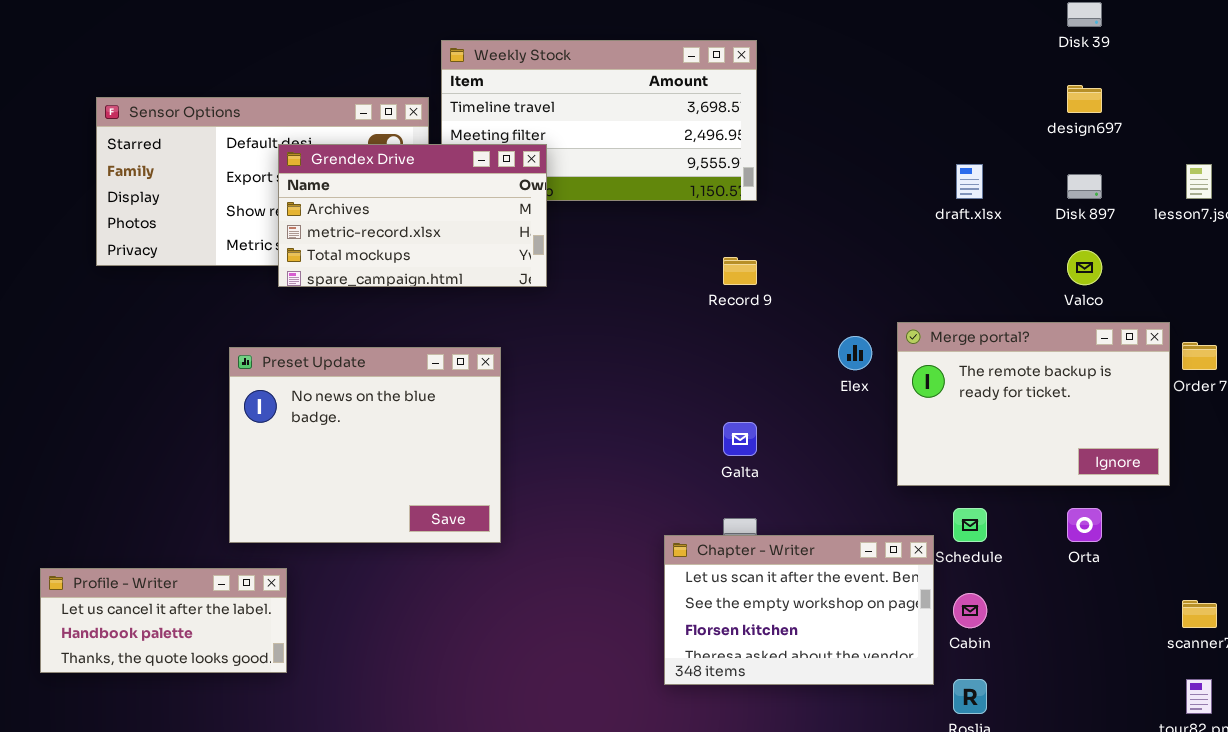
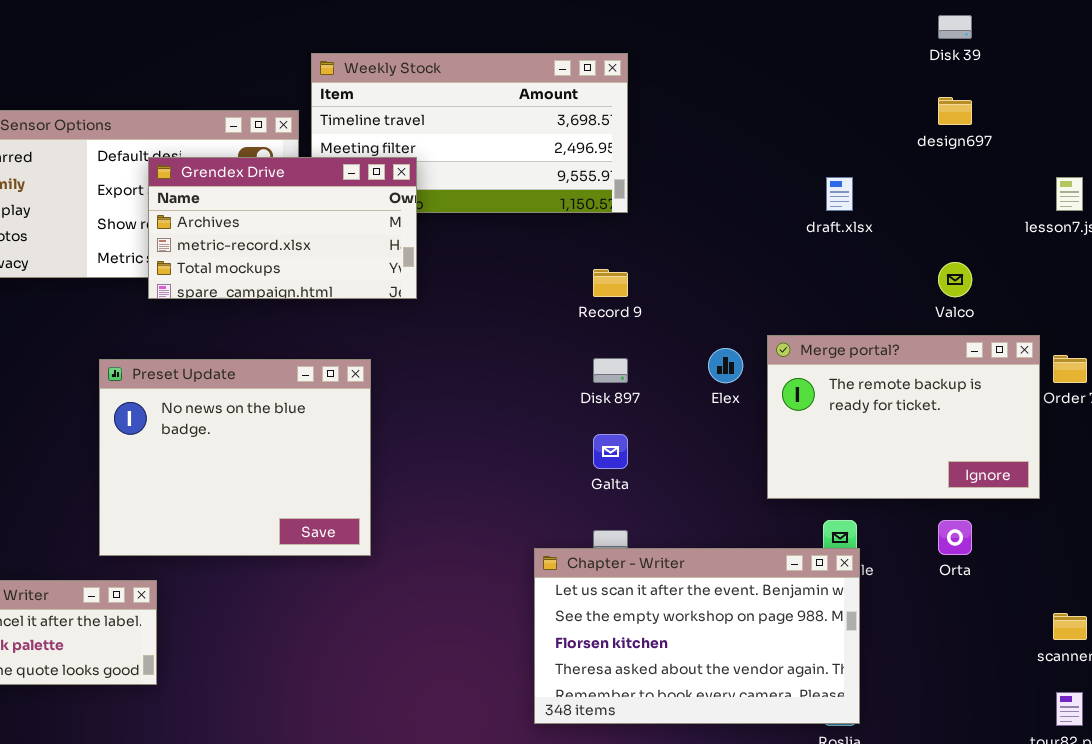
Disk 897: [1067,174,1102,199] -> [593,358,628,383], moved
Chapter - Writer: [664,535,934,685] -> [534,548,860,724], resized

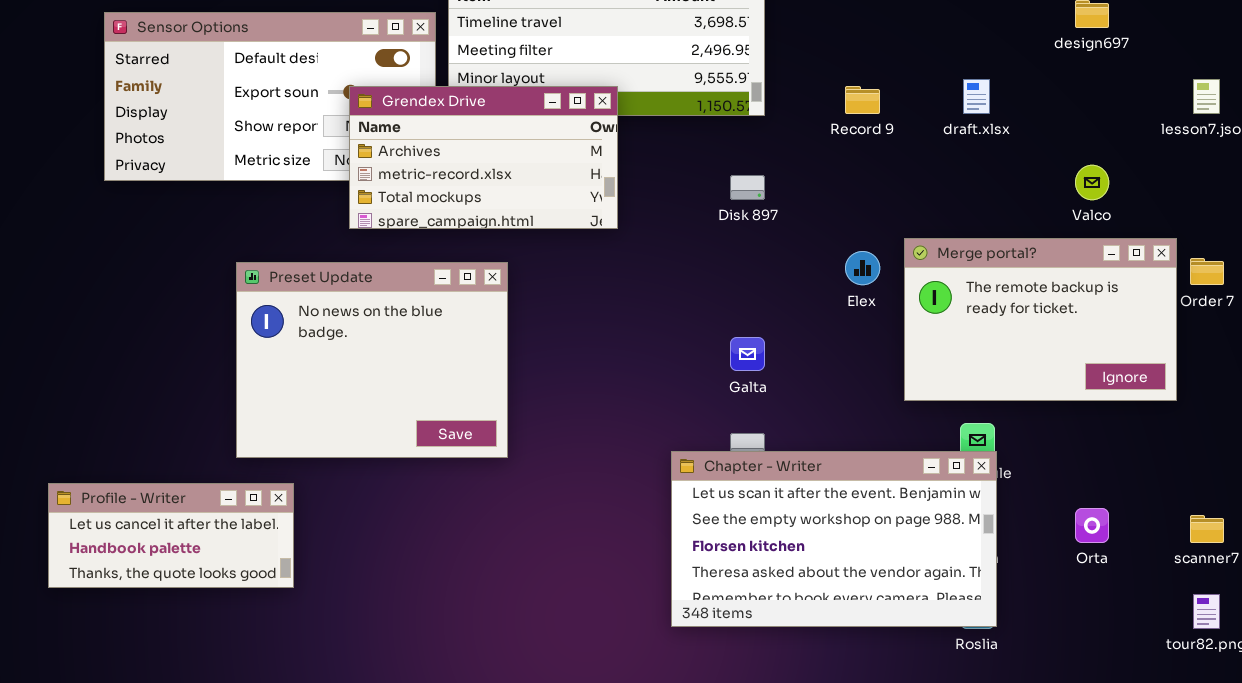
Grendex Drive: [148,157,417,299] -> [349,86,618,229], moved
Record 9: [593,269,628,297] -> [845,86,880,114], moved
Disk 897: [593,358,628,383] -> [730,175,765,200], moved
Orta: [938,520,972,555] -> [1075,508,1109,543], moved

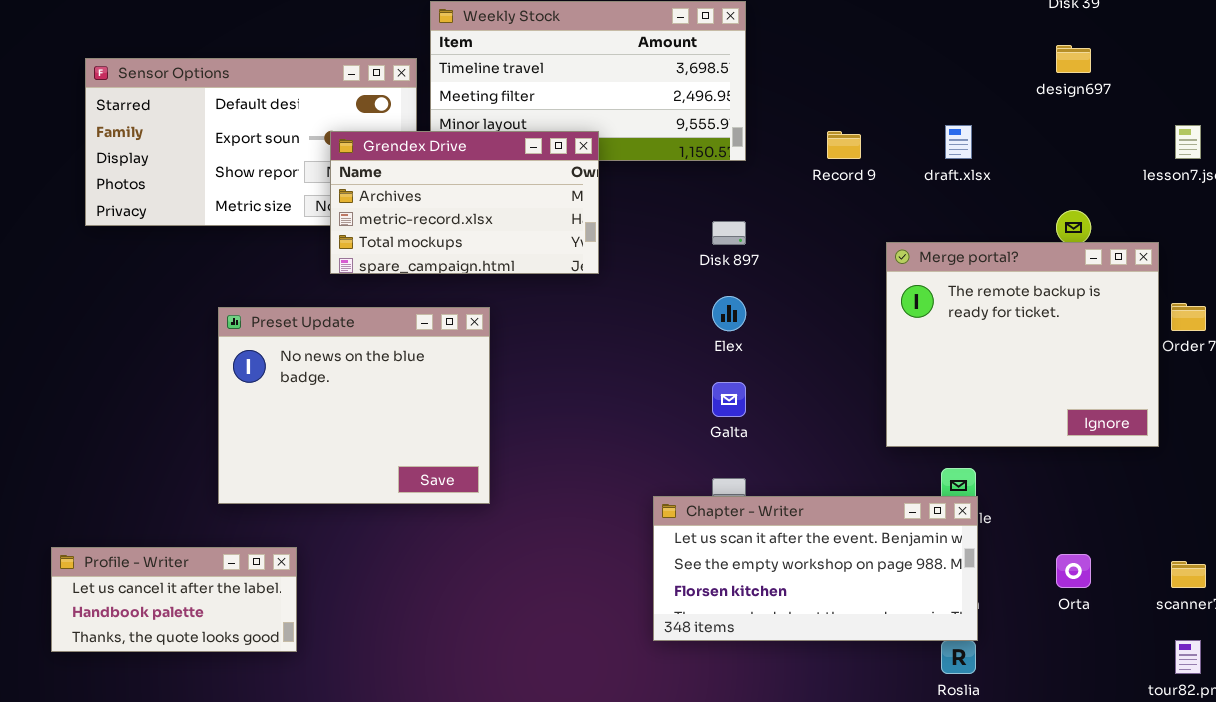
Merge portal?: [904,238,1177,401] -> [886,242,1159,447], resized
Elex: [845,251,880,285] -> [712,296,746,331], moved
Chapter - Writer: [671,451,997,627] -> [653,496,978,641], resized
Profile - Writer: [48,483,294,588] -> [51,547,297,652], moved

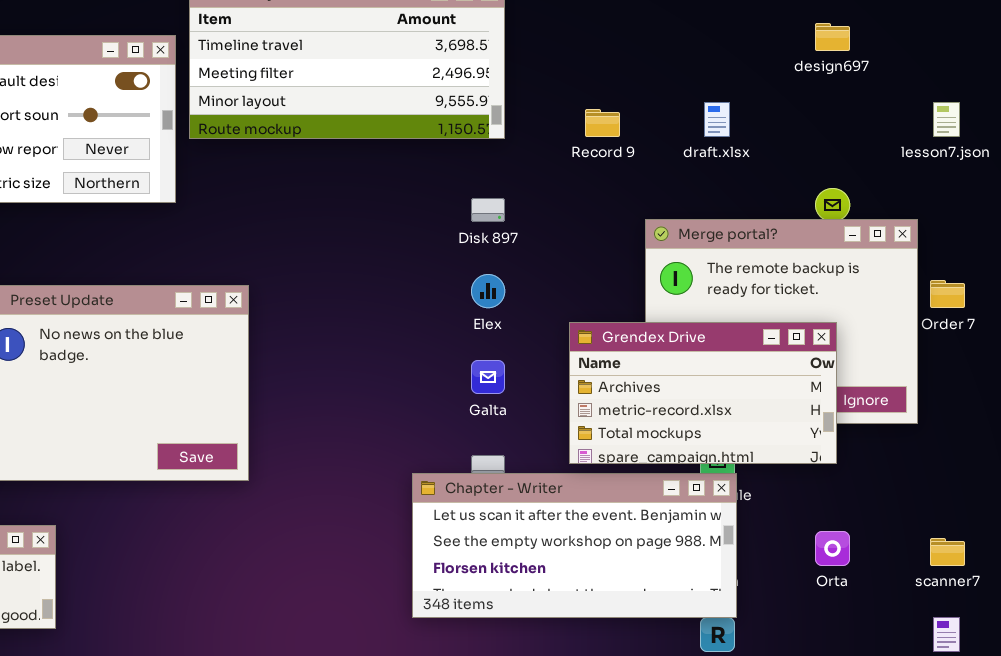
Grendex Drive: [330,131,599,274] -> [569,322,837,464], moved

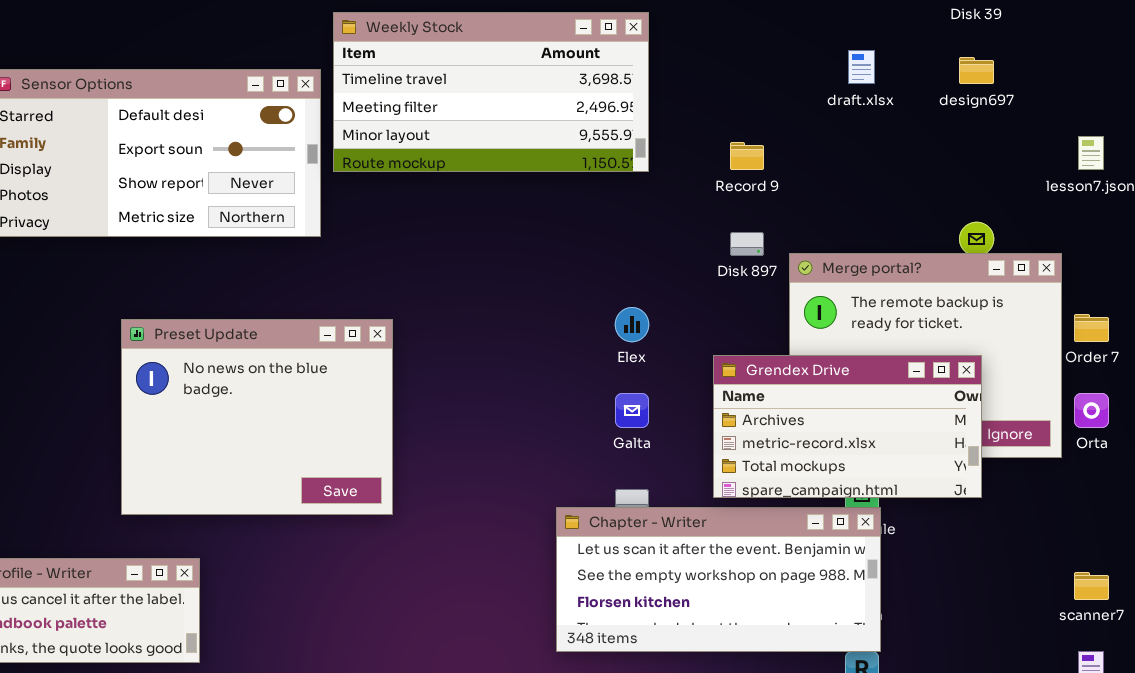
draft.xlsx: [704,102,730,137] -> [848,50,875,84], moved
Disk 897: [471,198,505,222] -> [730,232,764,256], moved
Orta: [815,531,850,566] -> [1074,393,1109,428], moved

